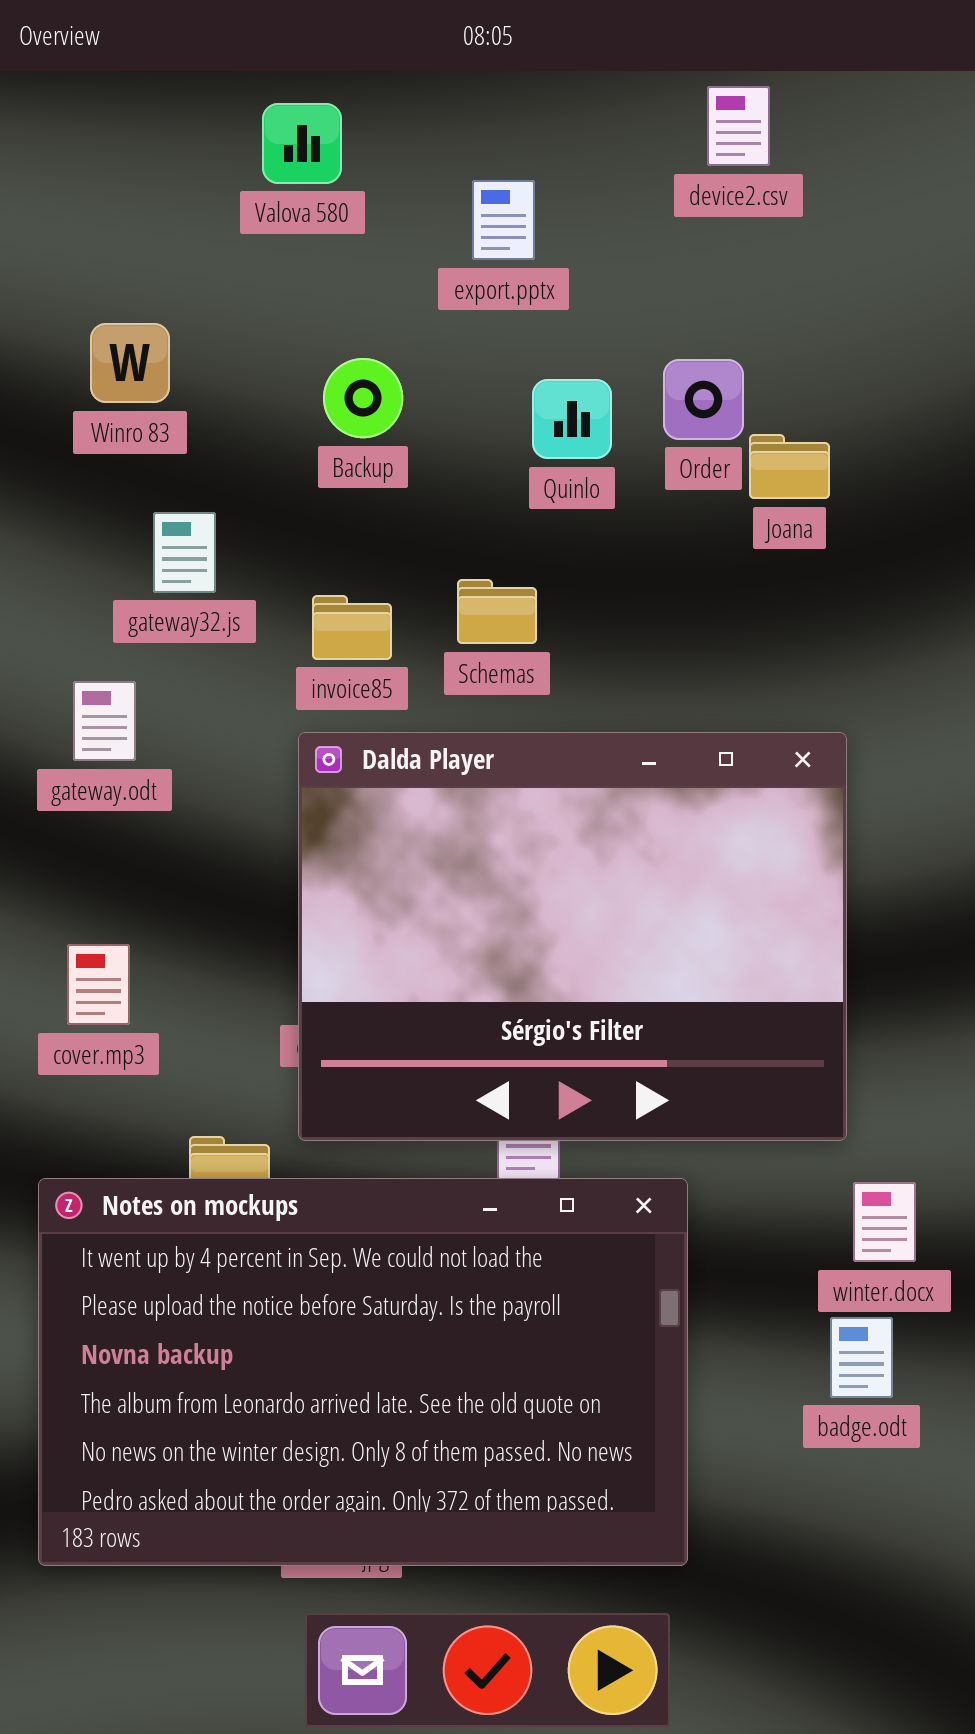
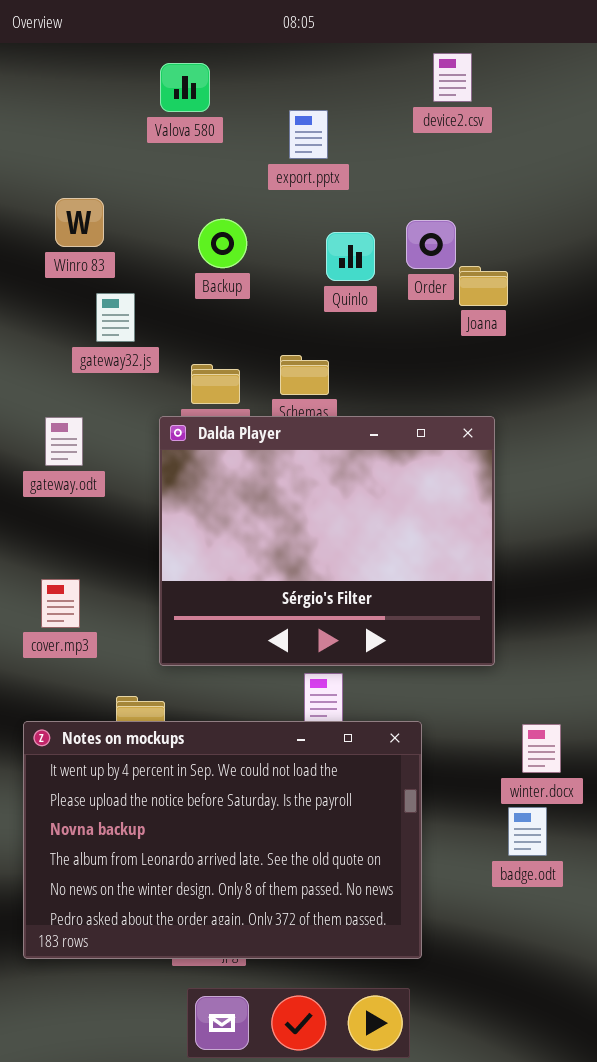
gateway32.js: [153,512,216,593] -> [96,293,135,342], moved
Dalda Player: [298,732,847,1141] -> [159,416,495,666], moved

